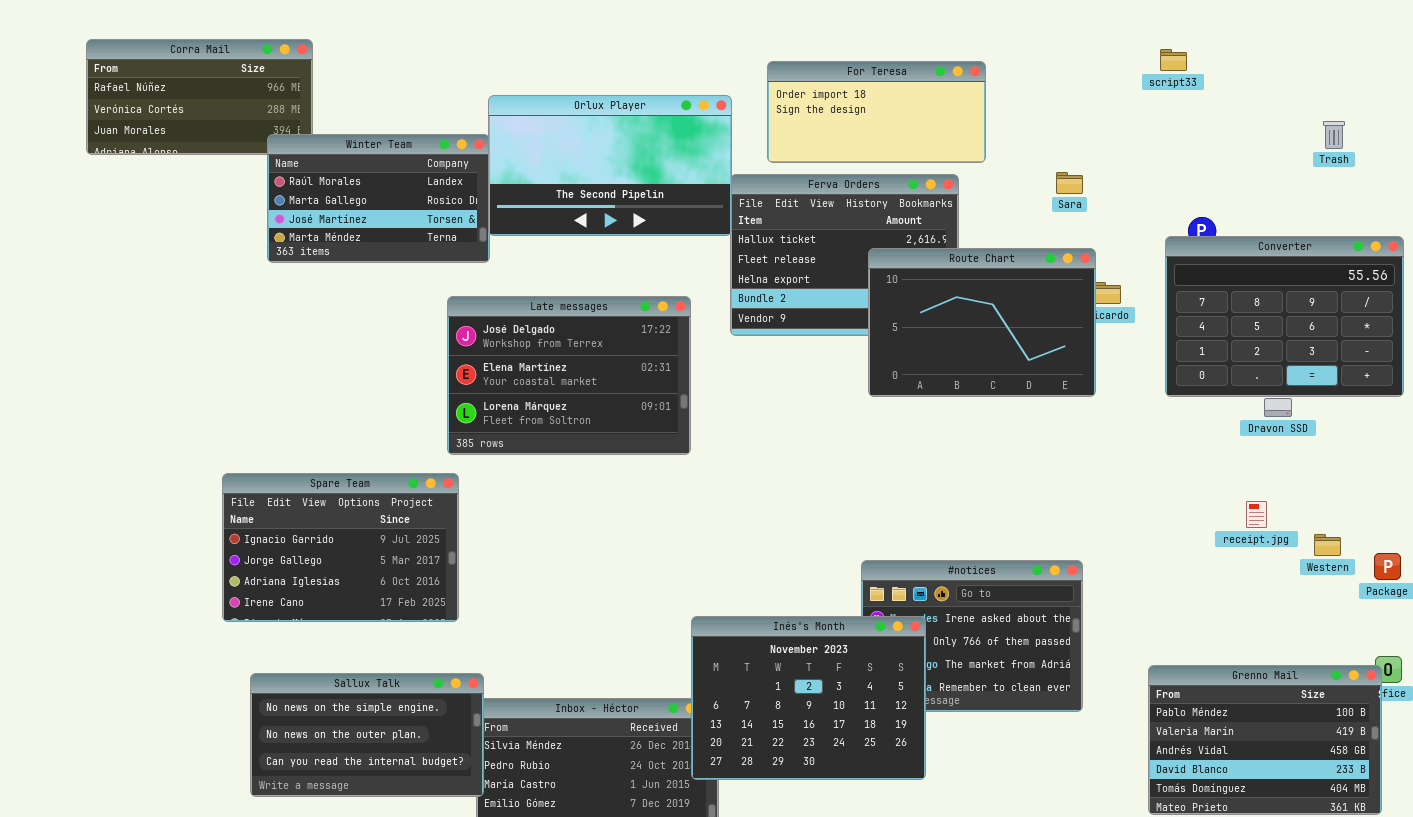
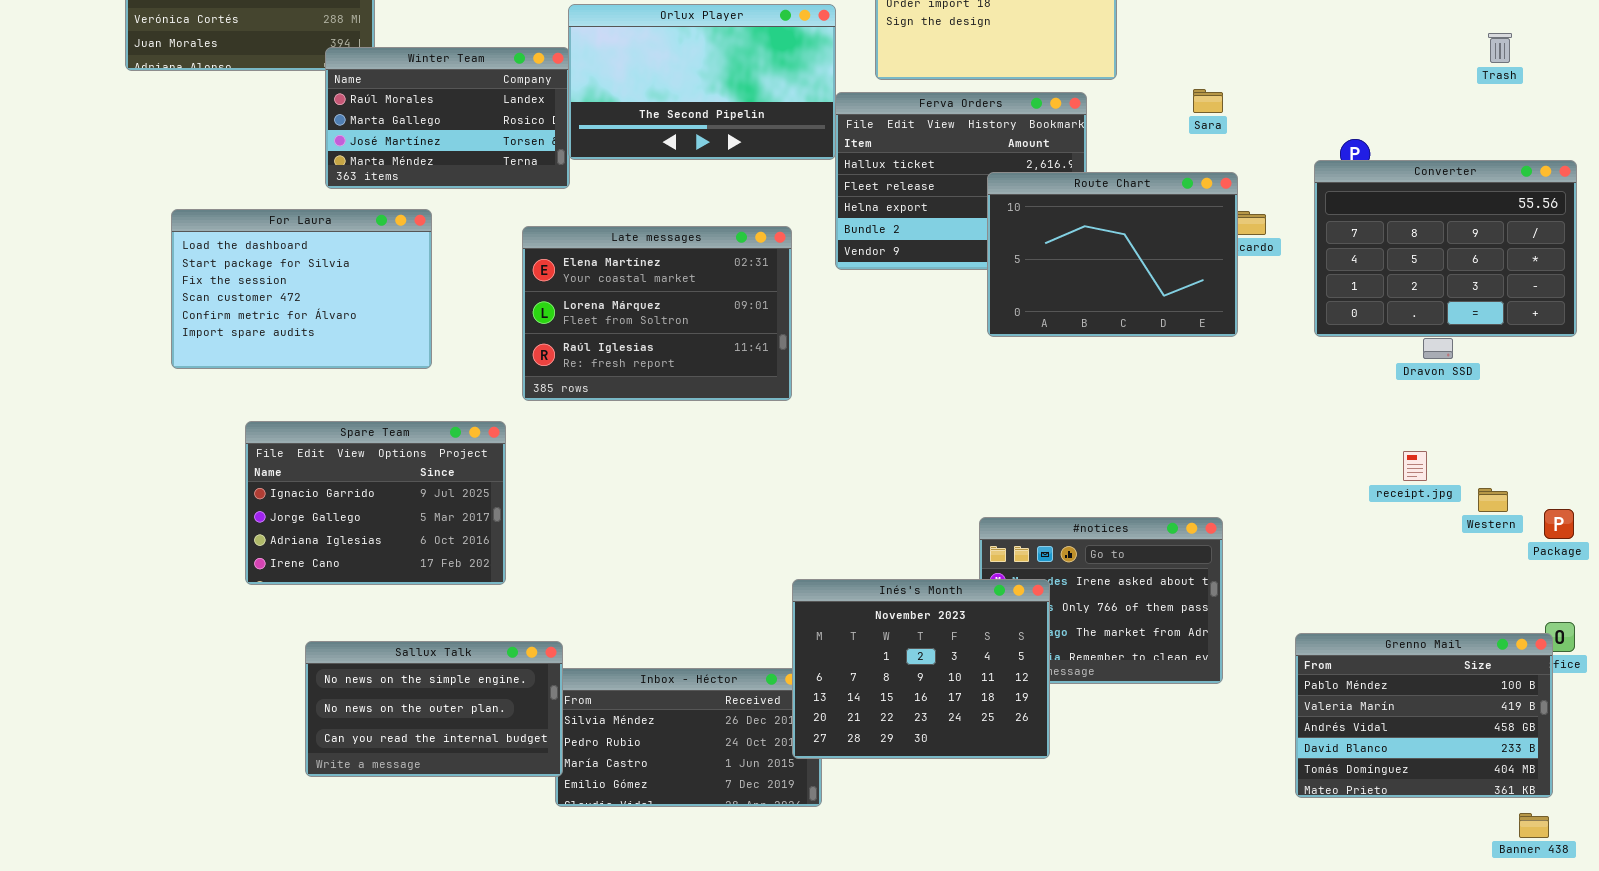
For Laura: none -> [171,209,432,369], opened
Late messages: [447,296,691,455] -> [522,226,792,401], scrolled down 1 row
Spare Team: [222,473,459,622] -> [245,421,506,585], moved

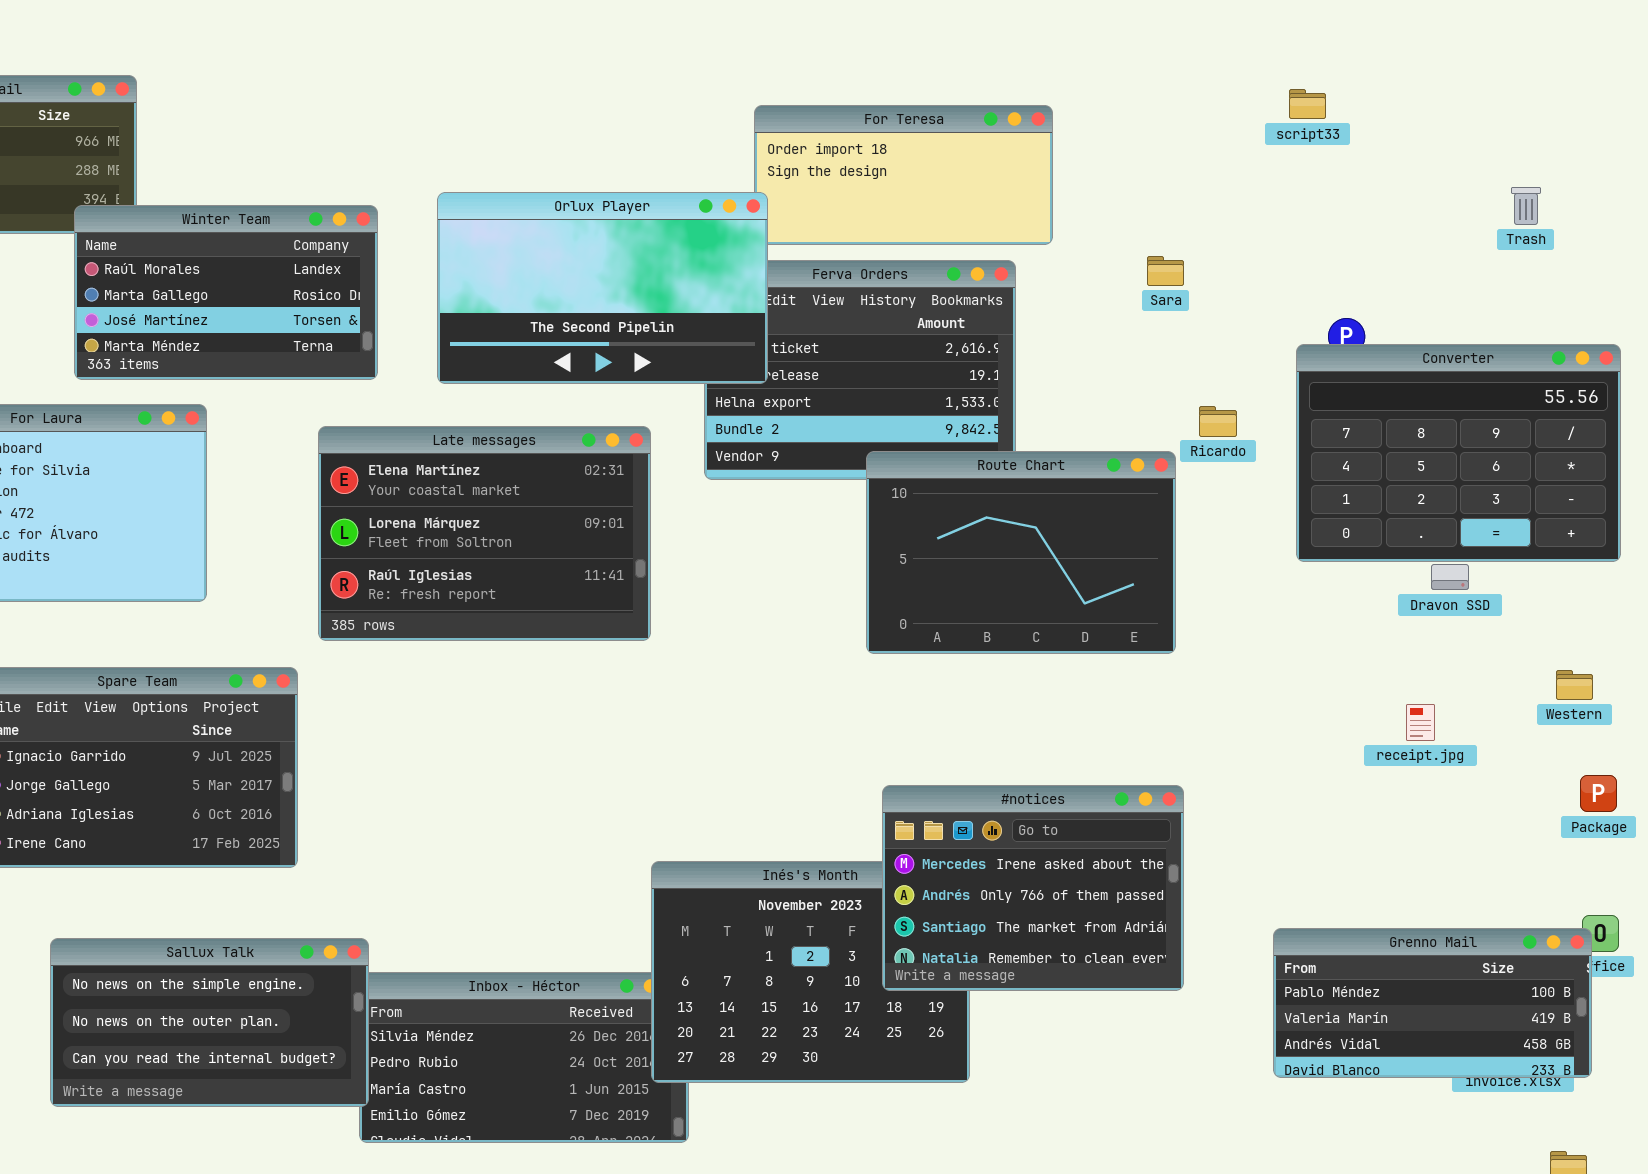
Orlux Player: [568,4,836,160] -> [437,192,768,384], moved
Route Chart: [987,172,1238,337] -> [866,451,1176,654], moved
Western: [1478,488,1508,512] -> [1556,670,1593,700], moved
#notices: [979,517,1223,684] -> [882,785,1184,991], raised
Grenno Mail: [1295,633,1553,798] -> [1273,928,1592,1078], resized

